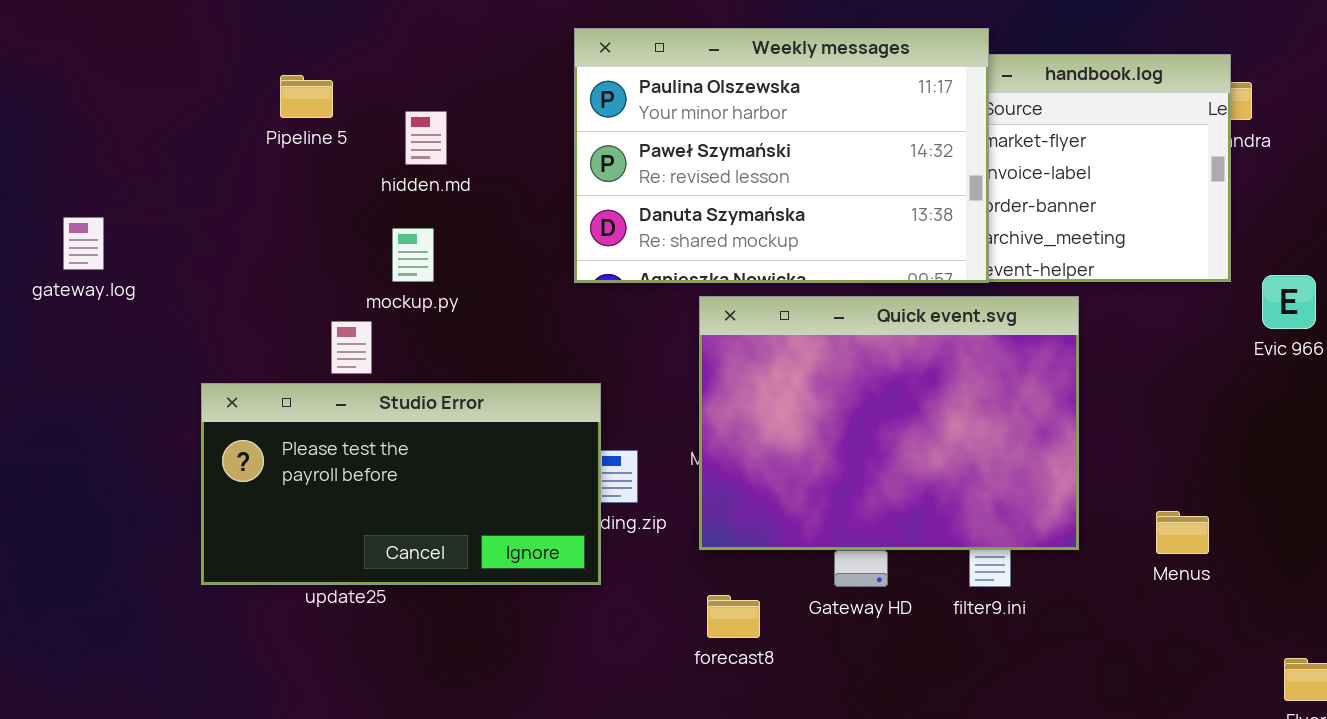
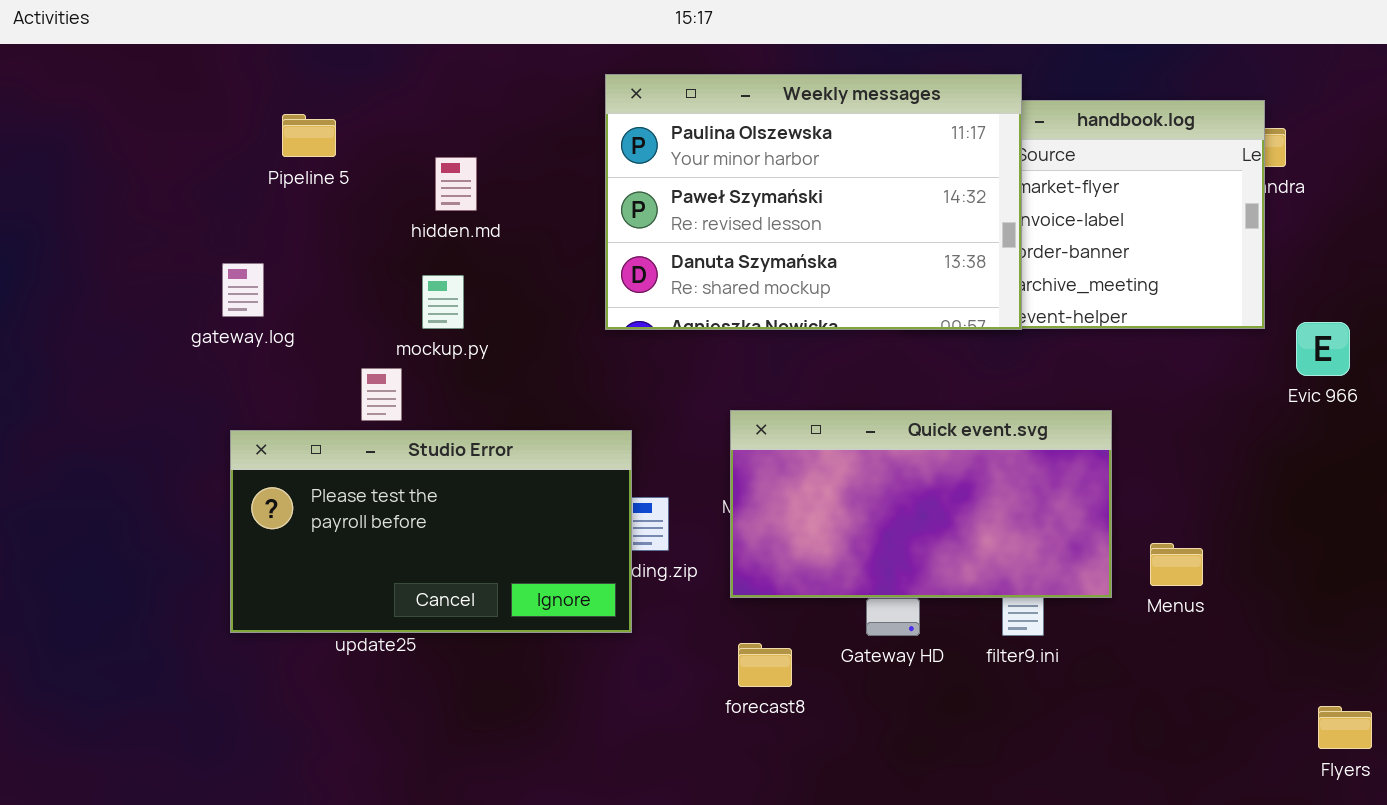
Pipeline 5: [280,75,333,118] -> [282,114,336,157], moved
gateway.log: [63,217,104,270] -> [222,263,264,317], moved
Quick event.svg: [699,296,1079,550] -> [730,410,1112,598], resized
Menus: [1156,511,1209,554] -> [1150,543,1203,586], moved

